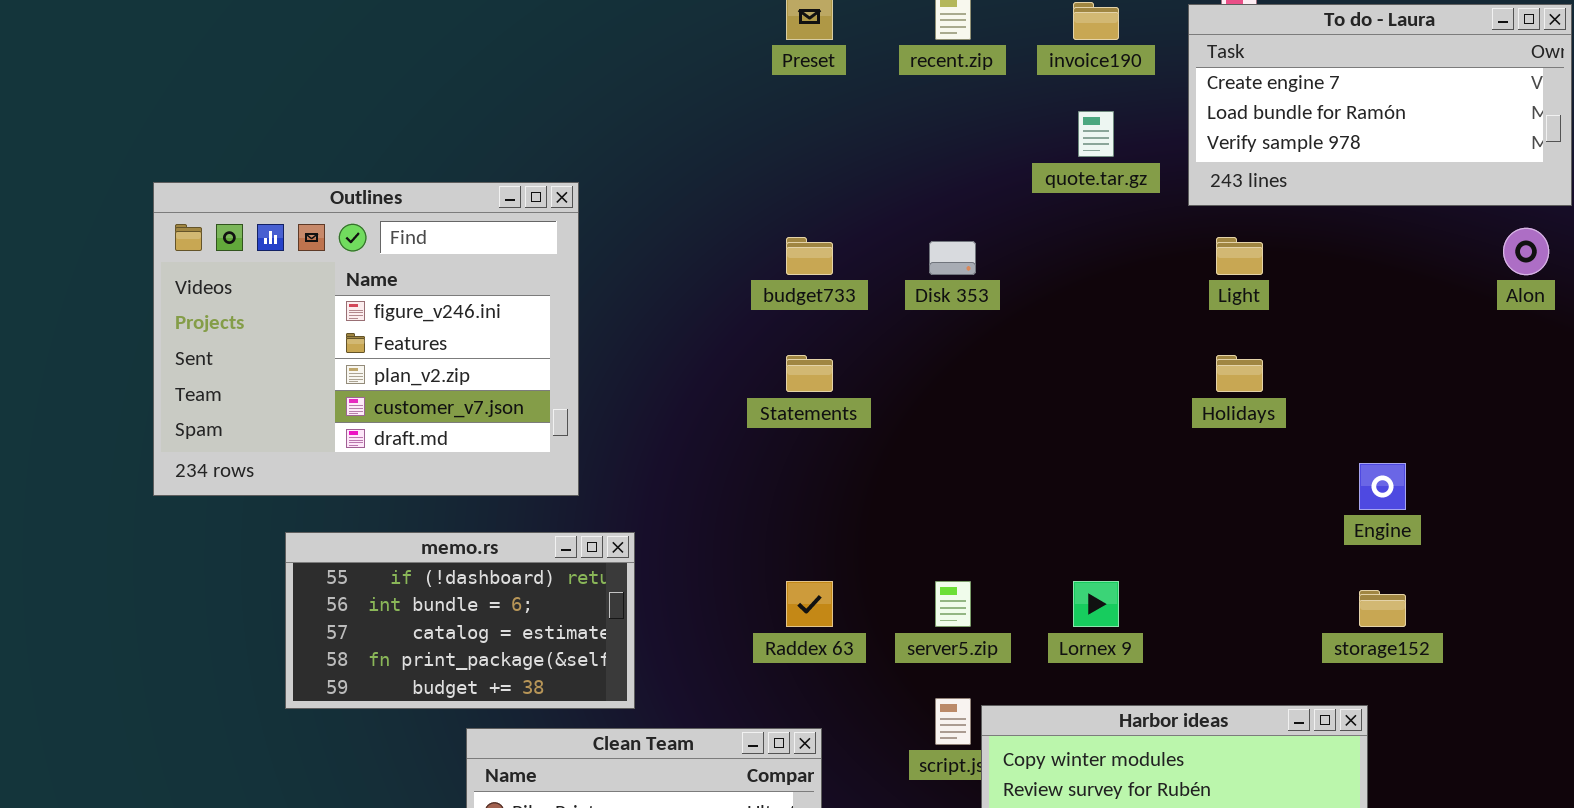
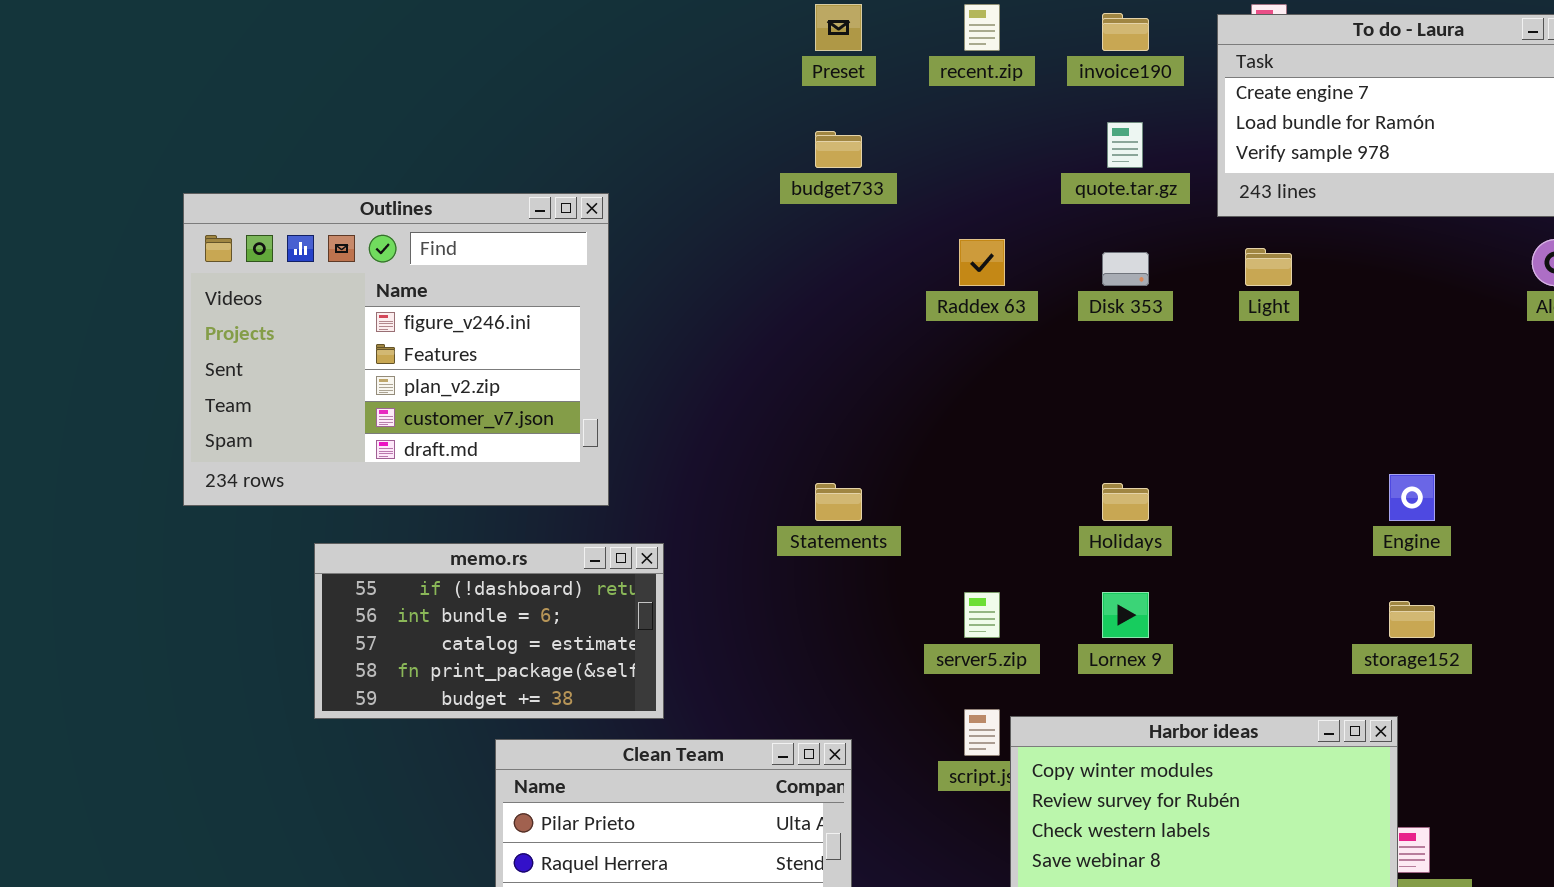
budget733: [786,237,833,275] -> [815,131,862,168], moved
Disk 353: [929,241,976,275] -> [1102,252,1149,286], moved
Statements: [786,355,833,392] -> [815,483,862,521], moved
Holidays: [1216,355,1263,392] -> [1102,483,1149,521], moved
Raddex 63: [786,581,833,627] -> [959,239,1005,286], moved

